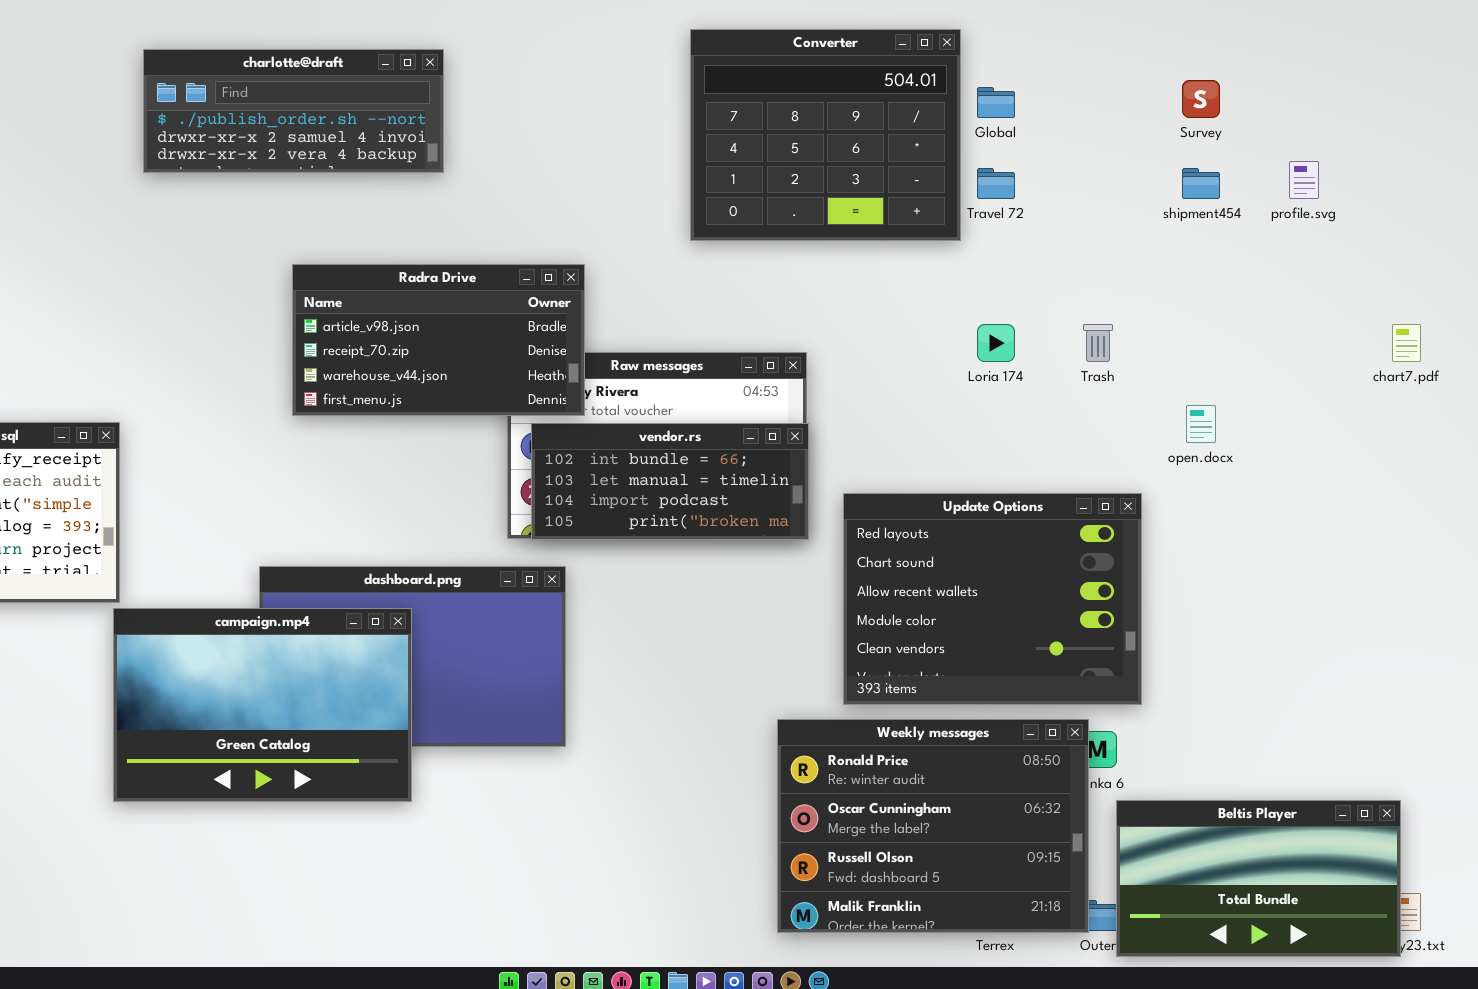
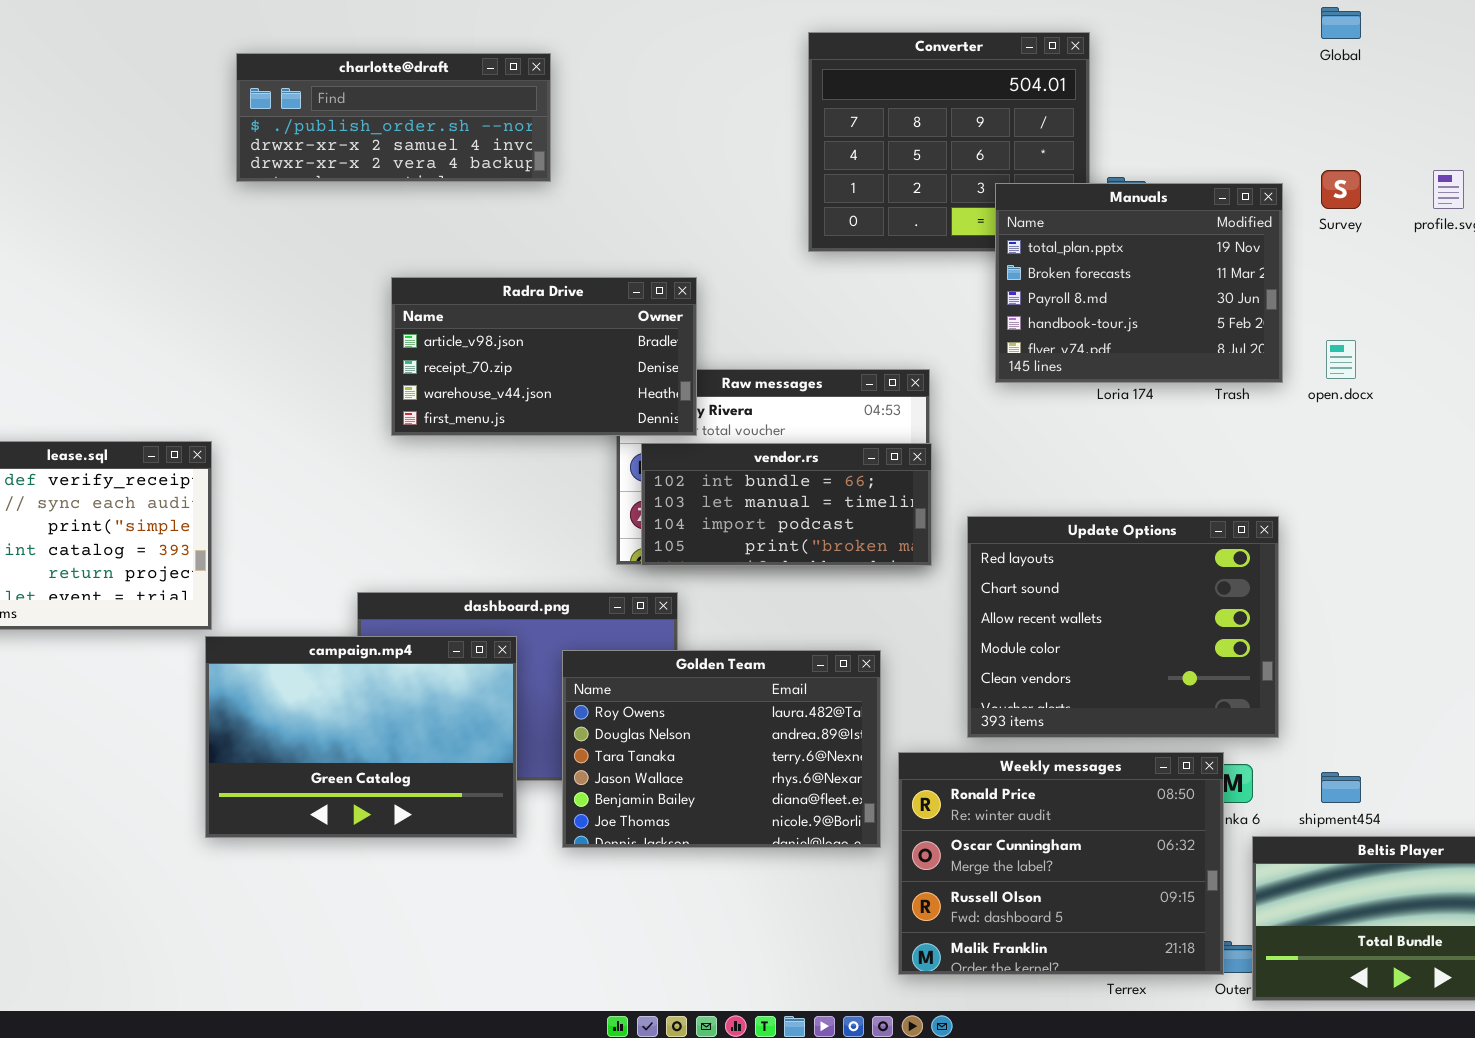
Survey: [1182,80,1220,118] -> [1321,170,1361,209], moved
Global: [977,87,1015,118] -> [1321,7,1361,39], moved
shipment454: [1182,168,1220,199] -> [1321,772,1361,803], moved
Manuals: none -> [995,183,1283,383], opened
open.docx: [1186,405,1216,443] -> [1326,340,1356,379], moved
Golden Team: none -> [562,650,881,848], opened

